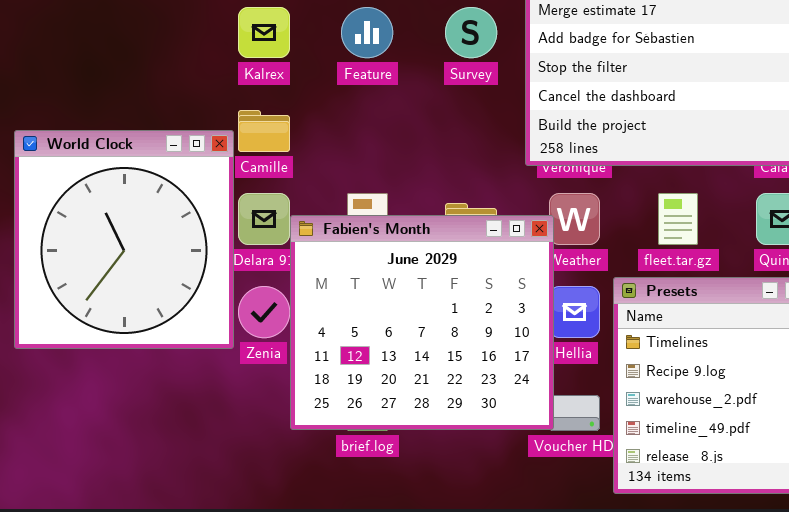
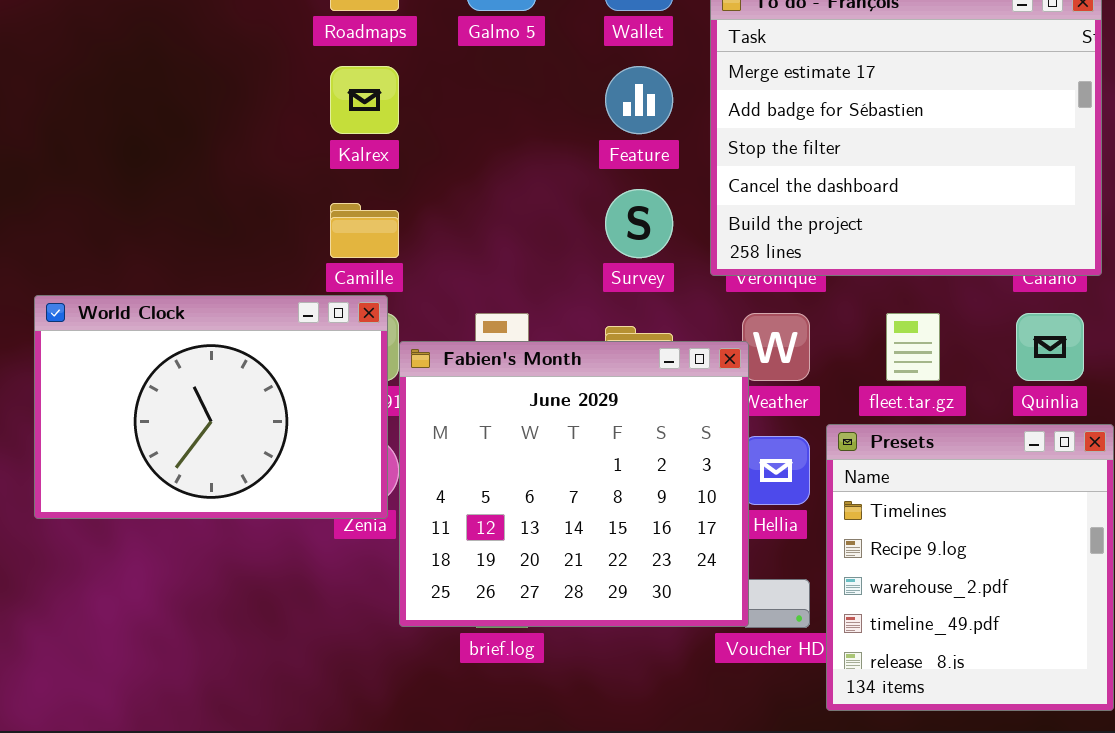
Feature: [341,7,393,58] -> [605,66,673,134], moved
Survey: [445,7,497,58] -> [605,189,673,258], moved
World Clock: [14,130,234,349] -> [34,295,388,519], resized

